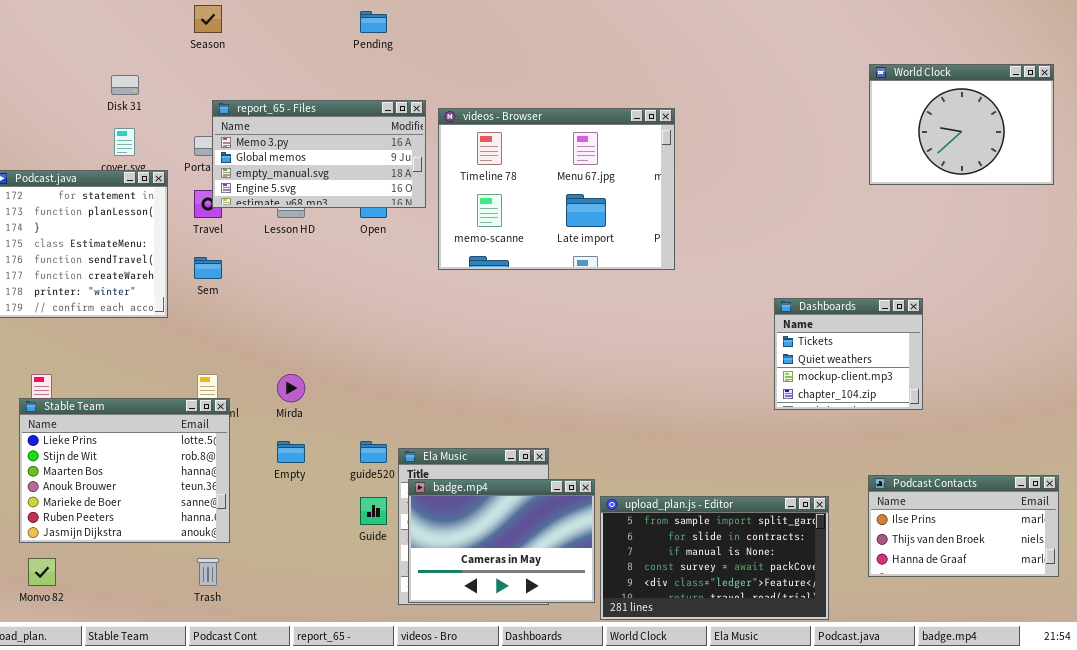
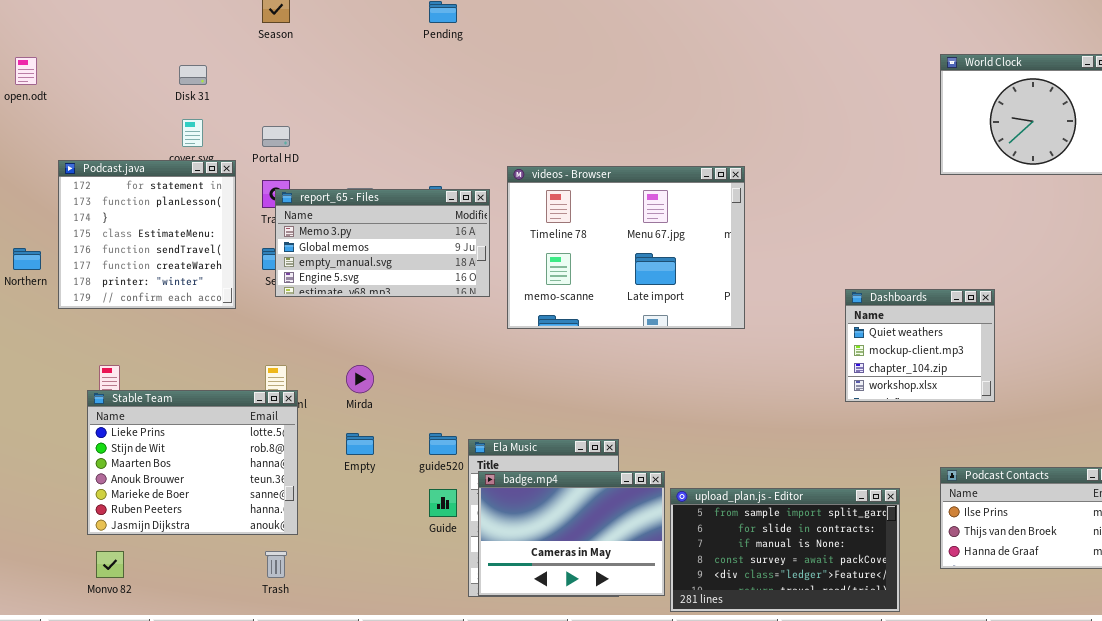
report_65 - Files: [212,100,426,208] -> [275,189,490,297], moved
videos - Browser: [438,108,675,270] -> [507,166,745,329], moved
Dashboards: [774,298,923,410] -> [845,289,995,402], scrolled down 1 row

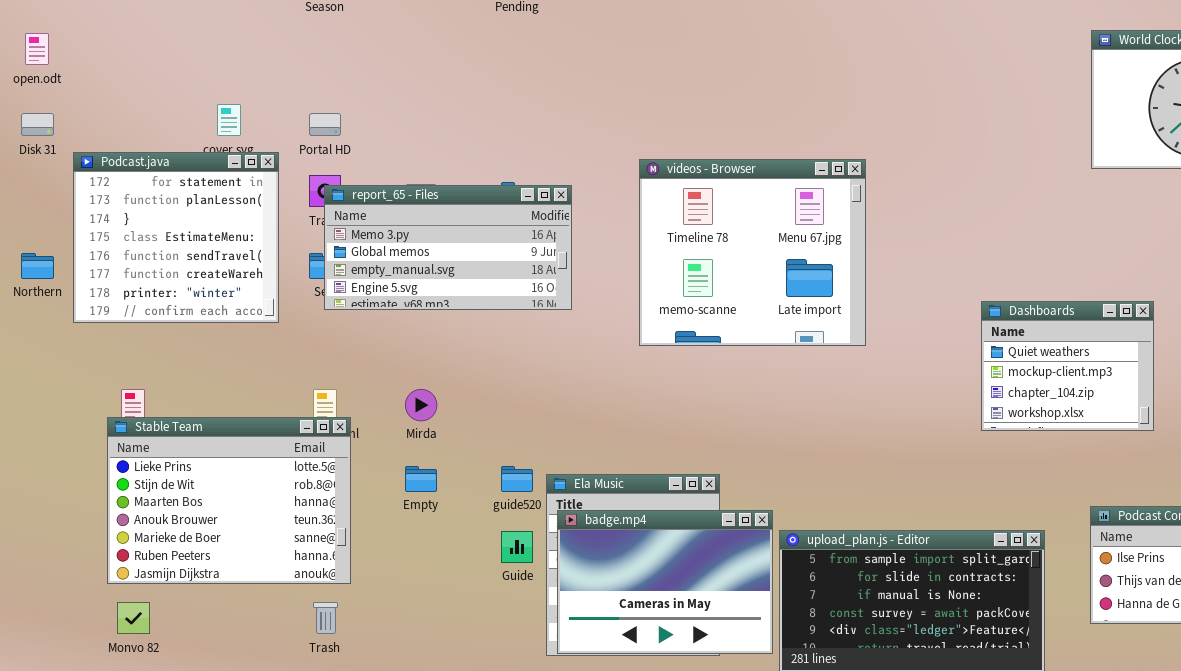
Disk 31: [179,65,207,85] -> [21,113,54,136], moved
videos - Browser: [507,166,745,329] -> [639,159,866,346], resized

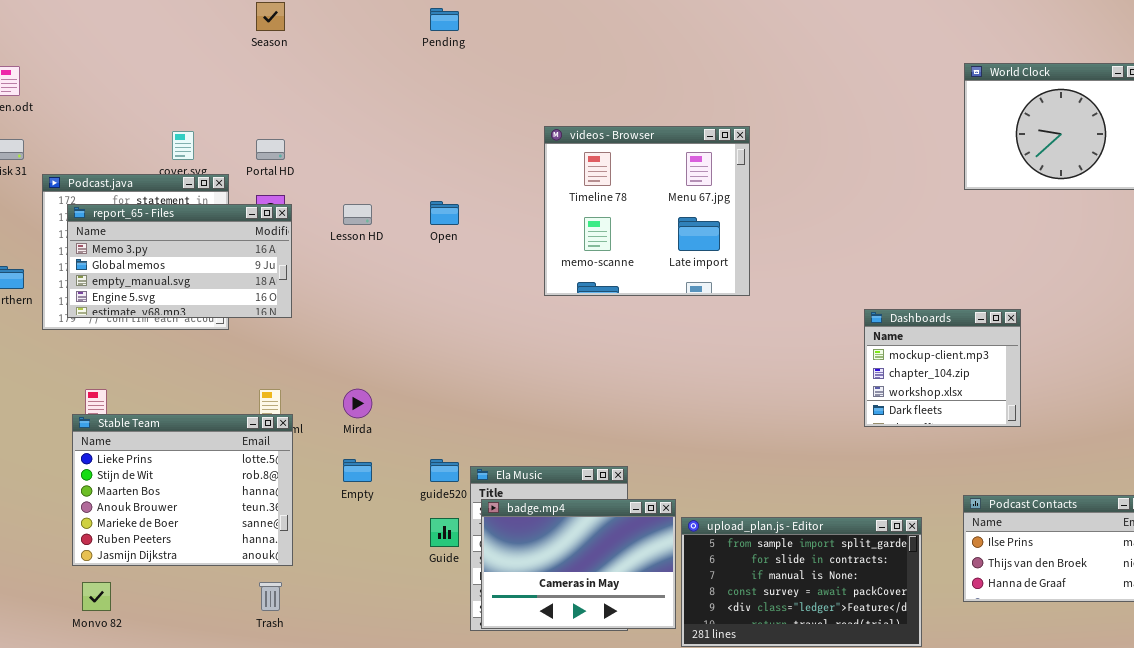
videos - Browser: [639,159,866,346] -> [544,126,750,296], moved
report_65 - Files: [324,185,572,310] -> [67,204,292,318], moved
Dashboards: [981,301,1154,431] -> [864,309,1021,427], scrolled down 1 row

